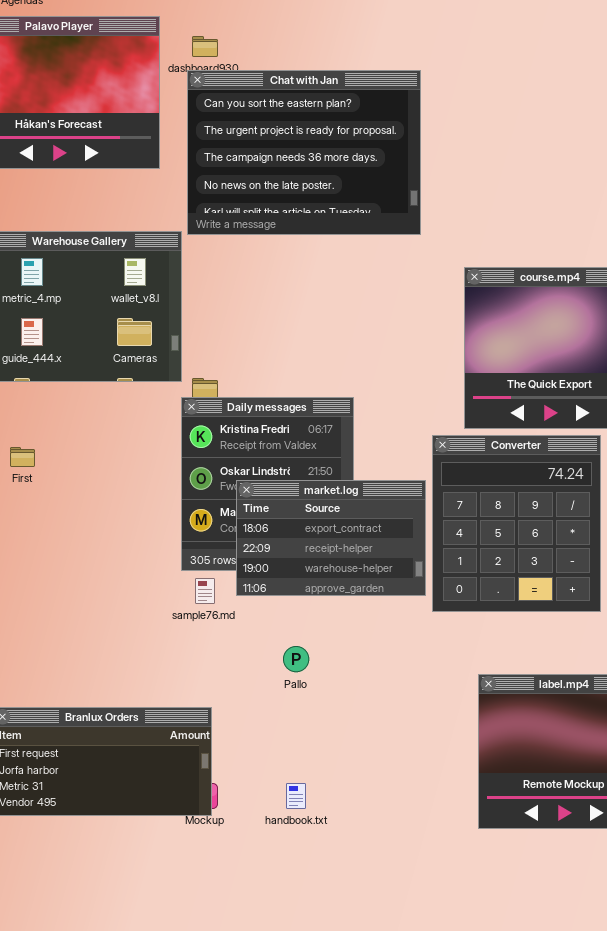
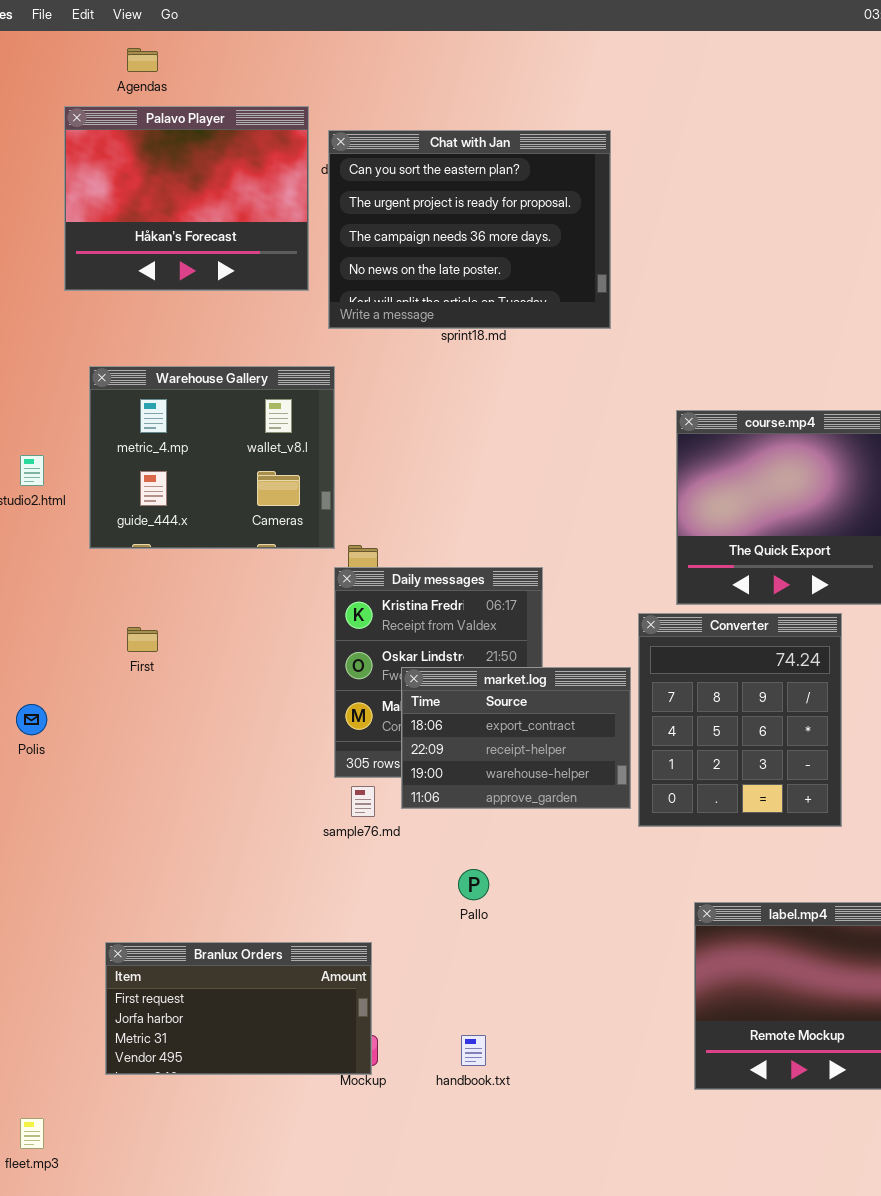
Chat with Jan: [187,70,421,235] -> [328,130,611,329], moved

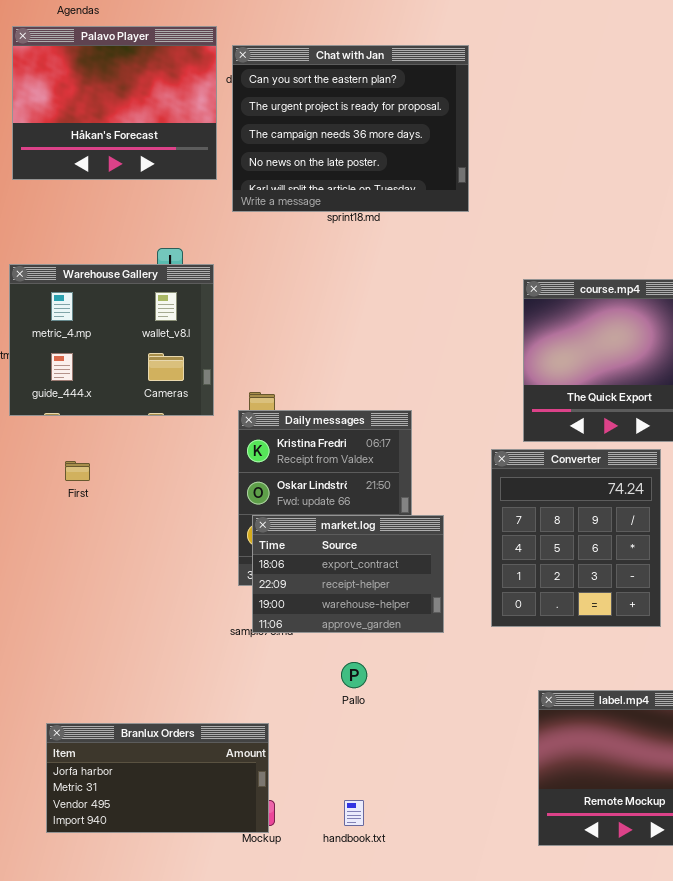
Warehouse Gallery: [89,366,335,549] -> [9,264,214,416], moved
market.log: [401,667,631,809] -> [252,515,444,633], moved
Branlux Orders: [105,942,372,1075] -> [46,723,269,833], scrolled down 1 row

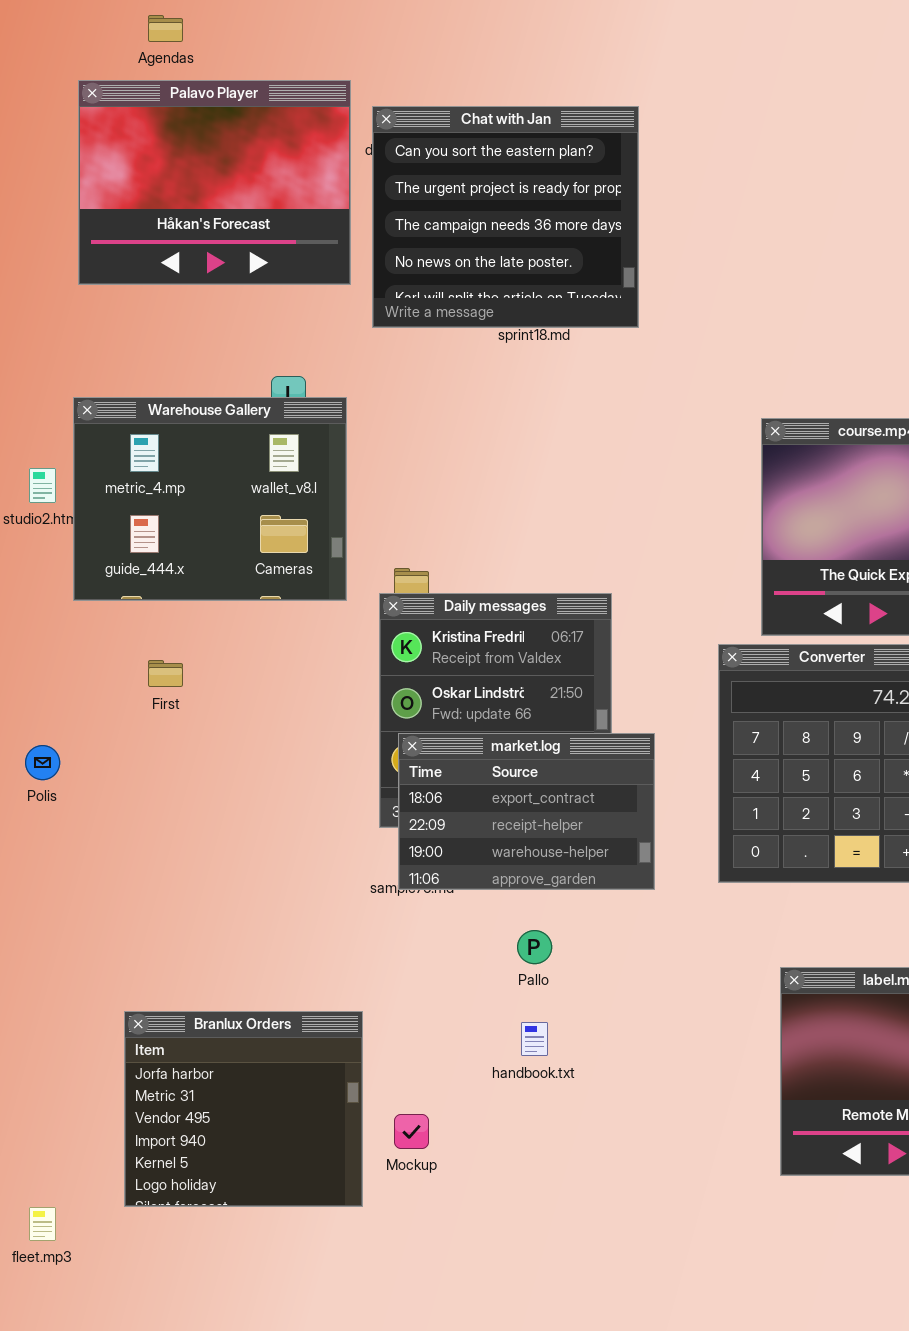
Chat with Jan: [232,45,469,212] -> [372,106,639,328], resized
Branlux Orders: [46,723,269,833] -> [124,1011,363,1207], resized
handbook.txt: [344,800,364,826] -> [521,1022,548,1056], moved

